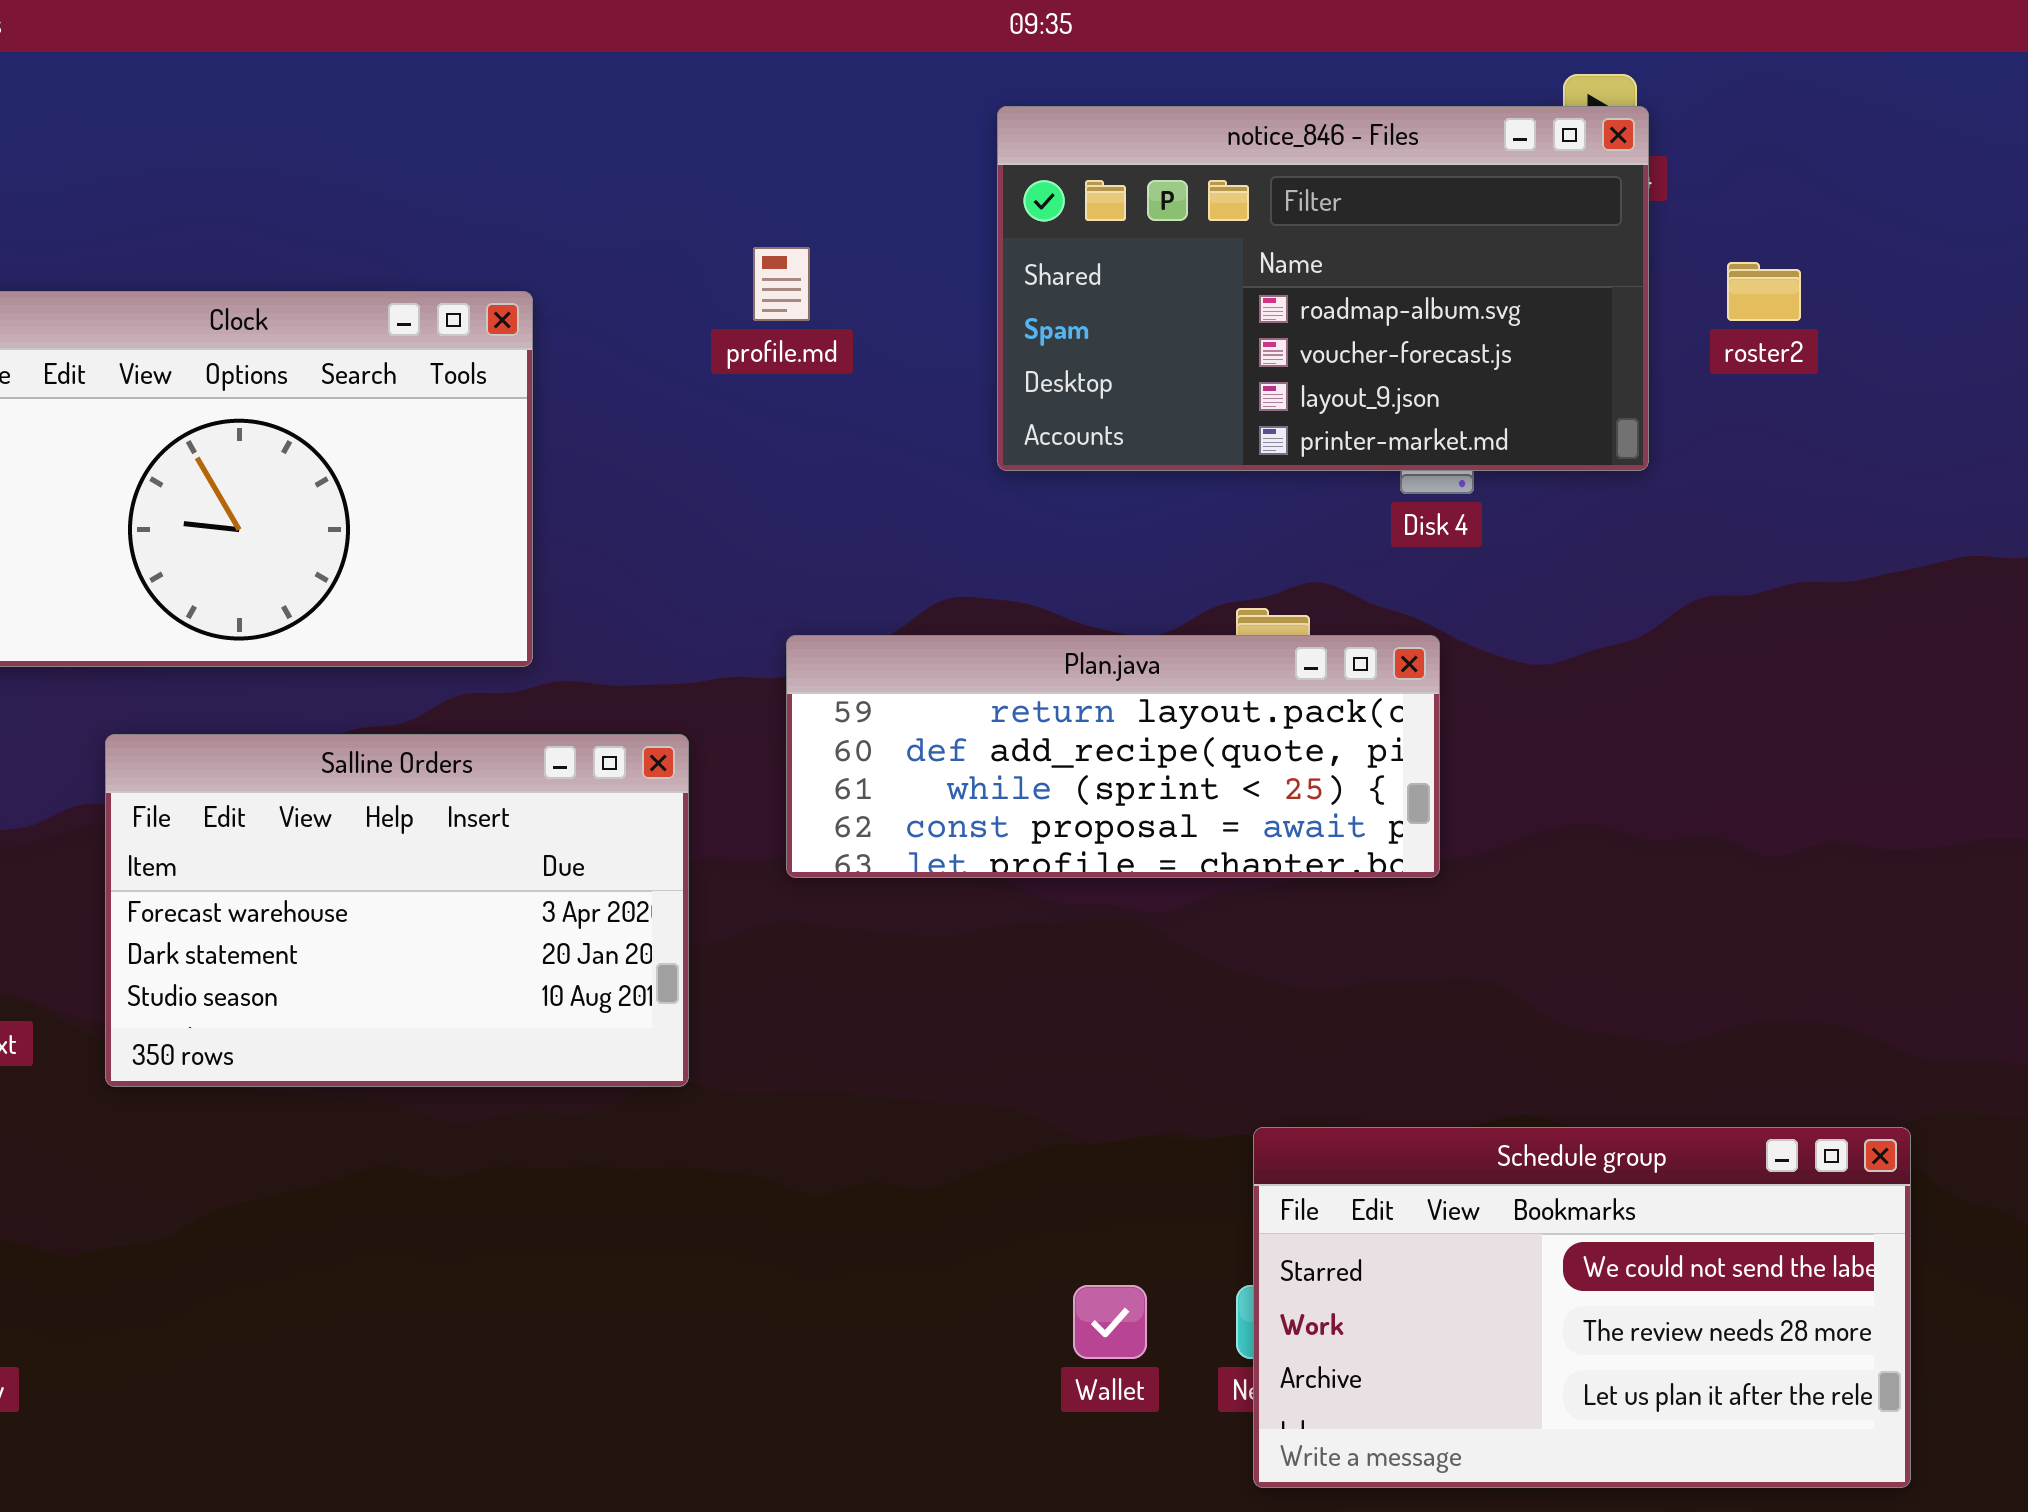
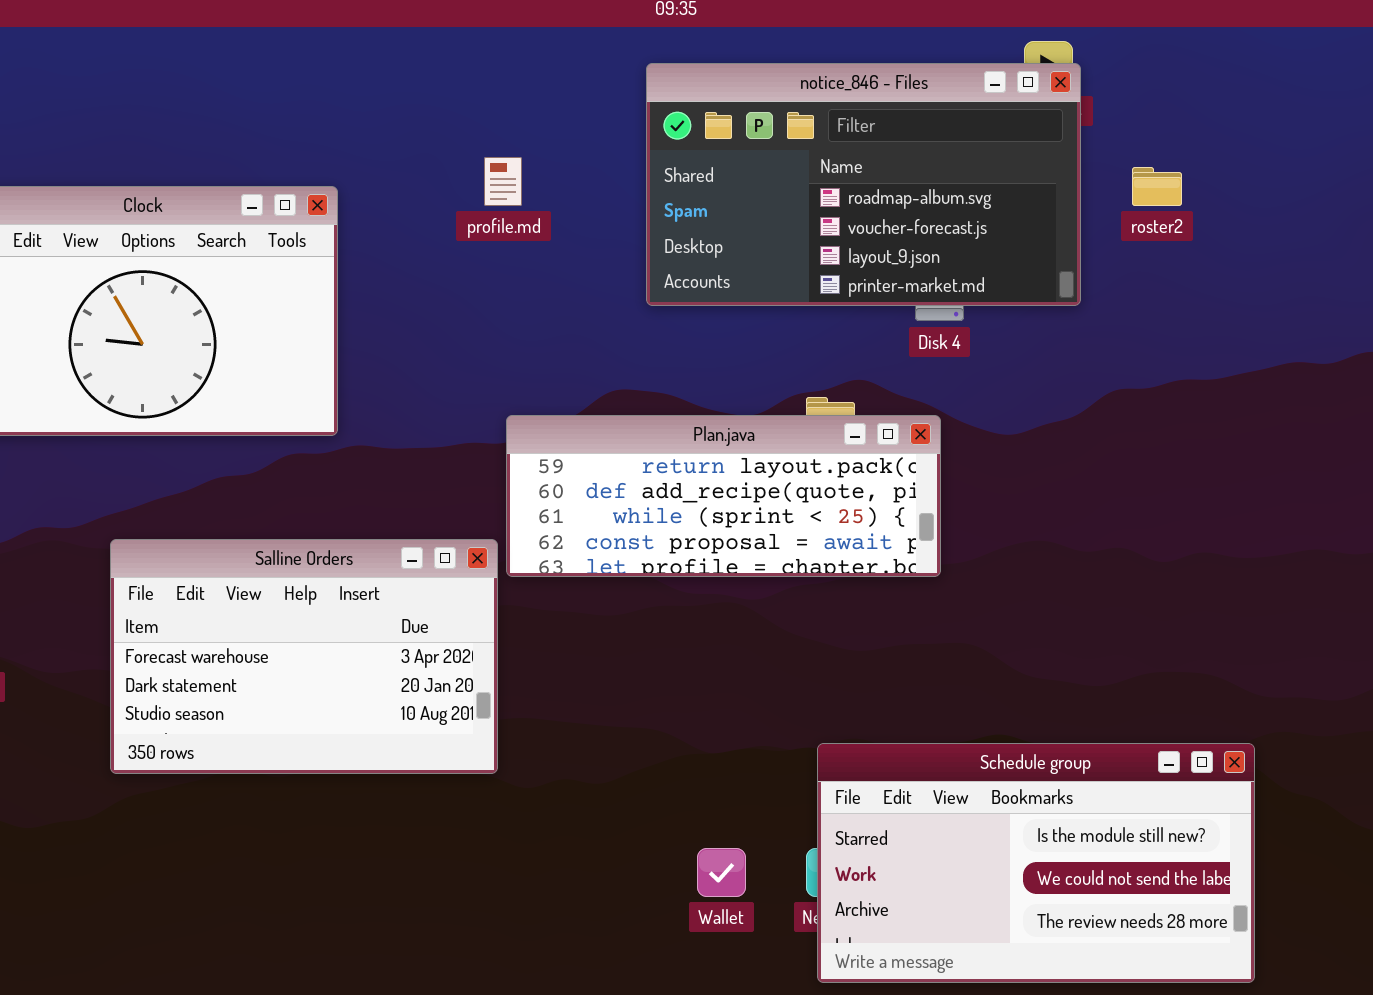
Salline Orders: [105,734,689,1087] -> [110,539,498,774], moved
Schedule group: [1253,1127,1911,1488] -> [817,743,1255,983], scrolled up 1 row

